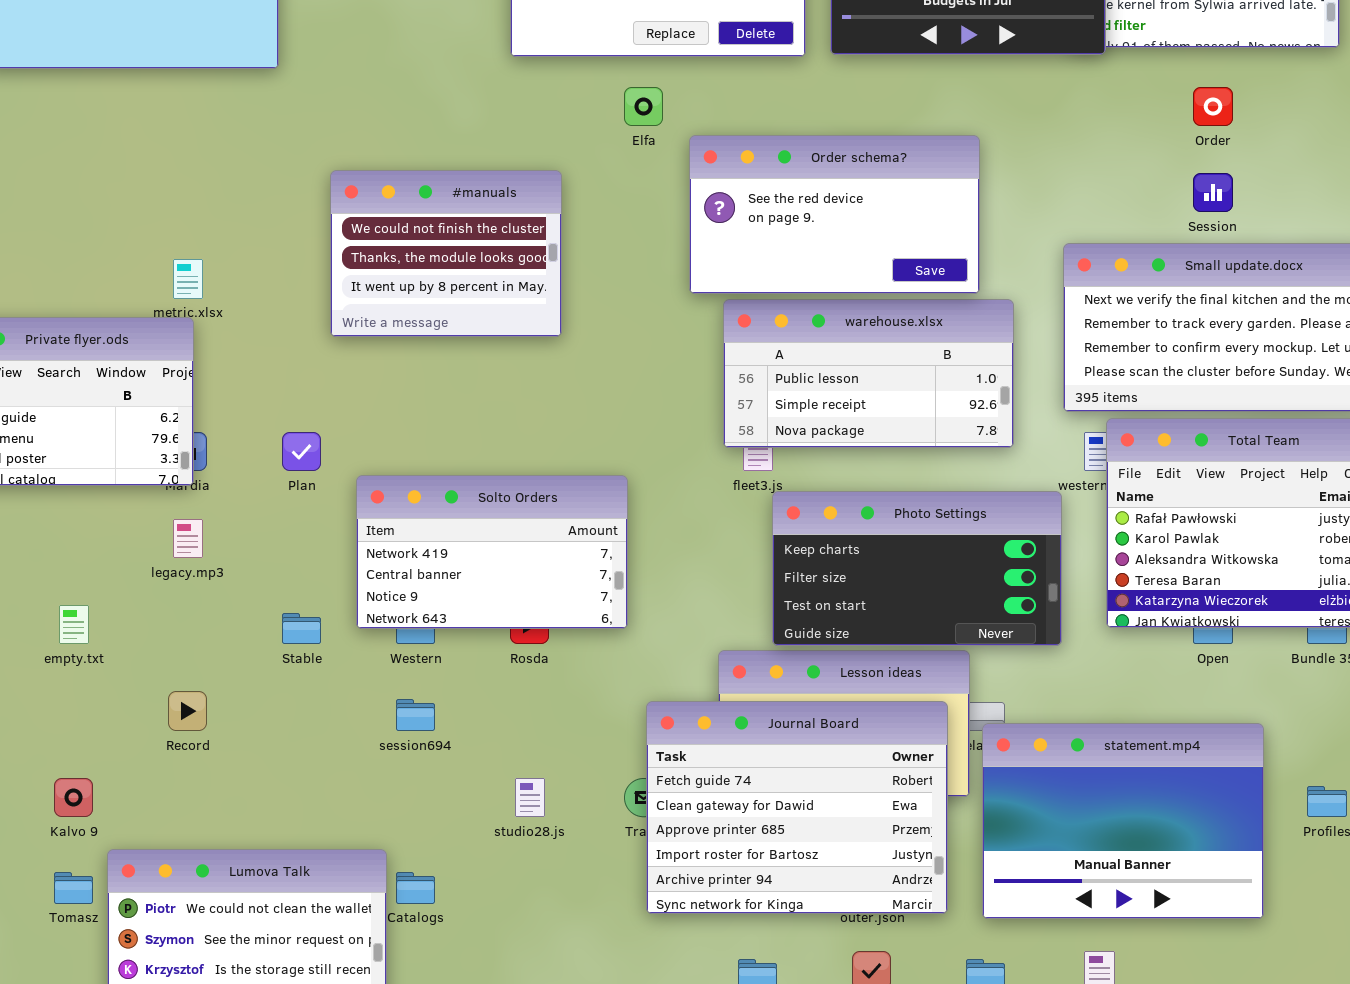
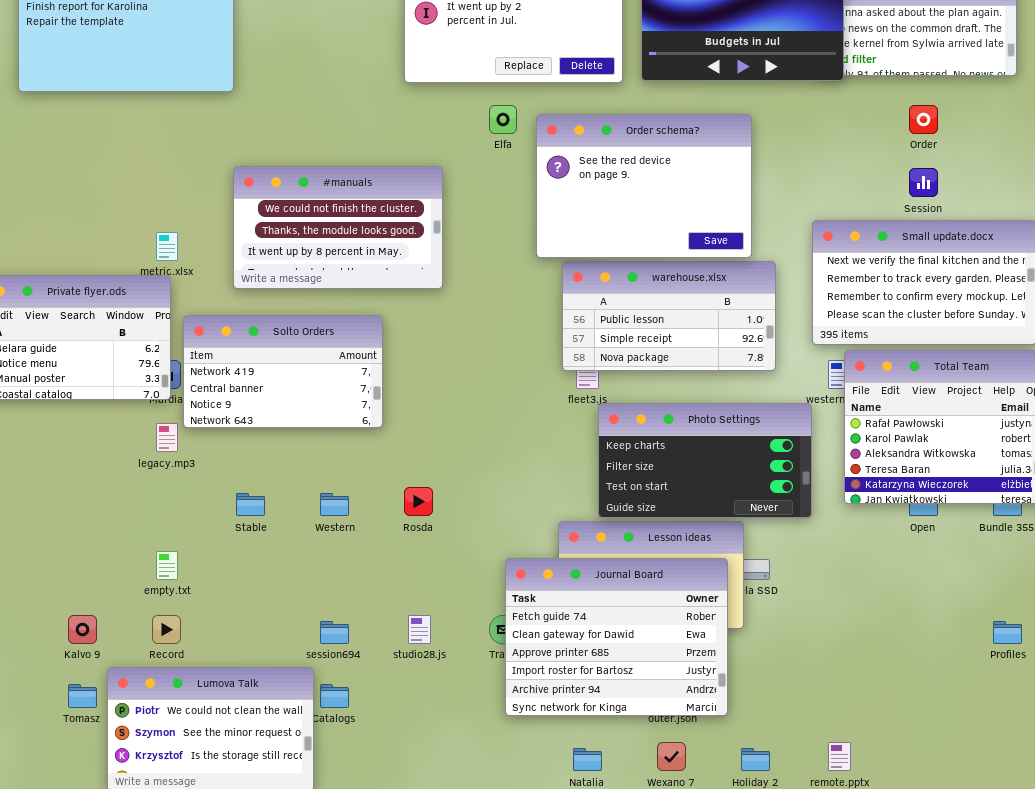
Order schema?: [689,135,980,294] -> [536,114,752,258], resized
#manuals: [330,170,562,337] -> [233,166,443,289], resized
Solto Orders: [356,475,628,629] -> [183,315,383,428], moved
empty.txt: [59,605,89,644] -> [156,551,178,580], moved
Record: [168,691,207,731] -> [152,615,181,644], moved
session694: [396,699,435,731] -> [320,621,349,644], moved
statement.mp4: [982,723,1264,919] -> none, closed

